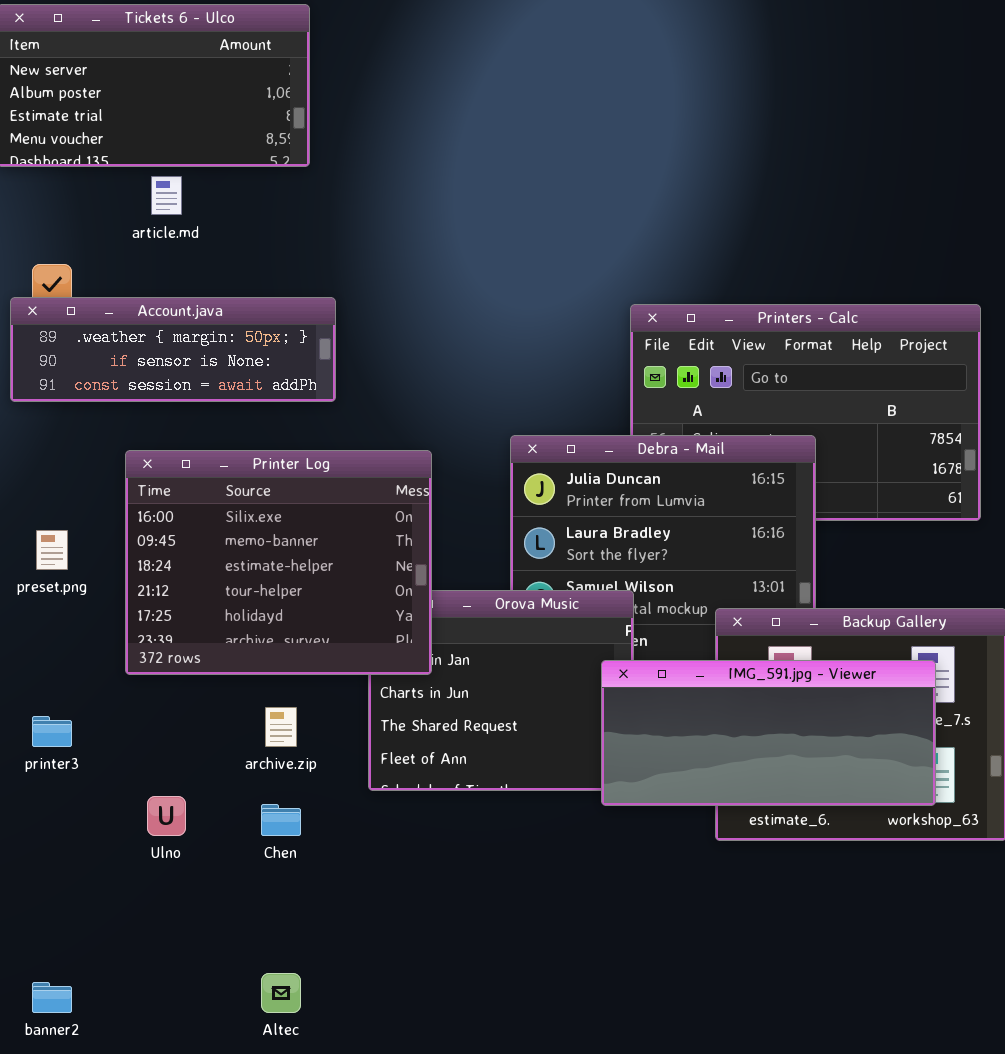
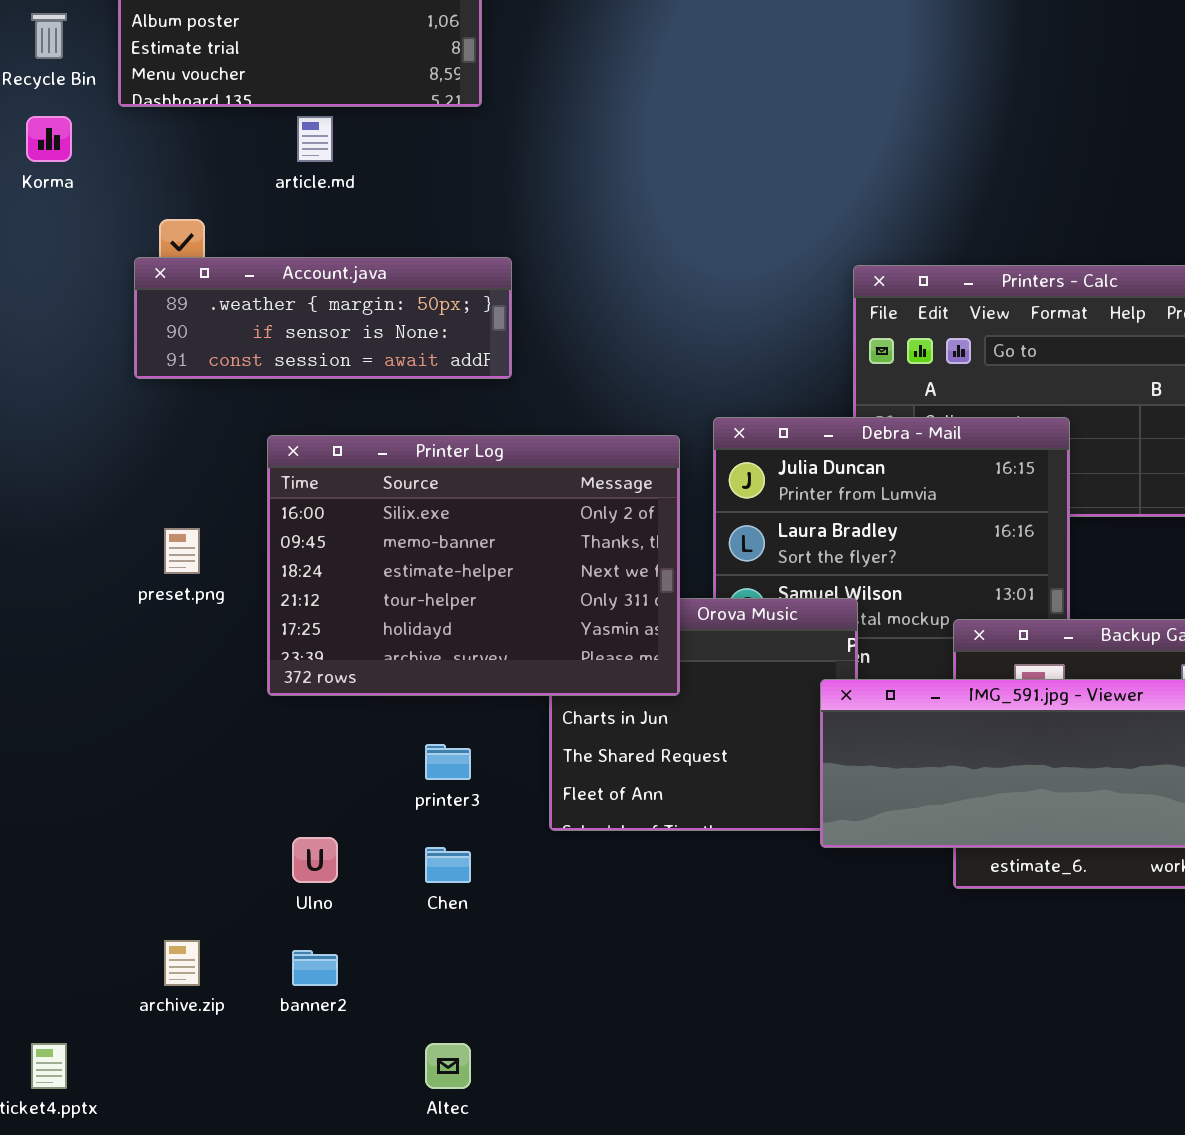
Printer Log: [125,450,432,675] -> [267,435,680,696], resized
archive.zip: [265,707,297,747] -> [164,940,200,986], moved
printer3: [32,716,72,747] -> [425,744,471,780], moved
banner2: [32,982,72,1013] -> [292,950,338,986], moved

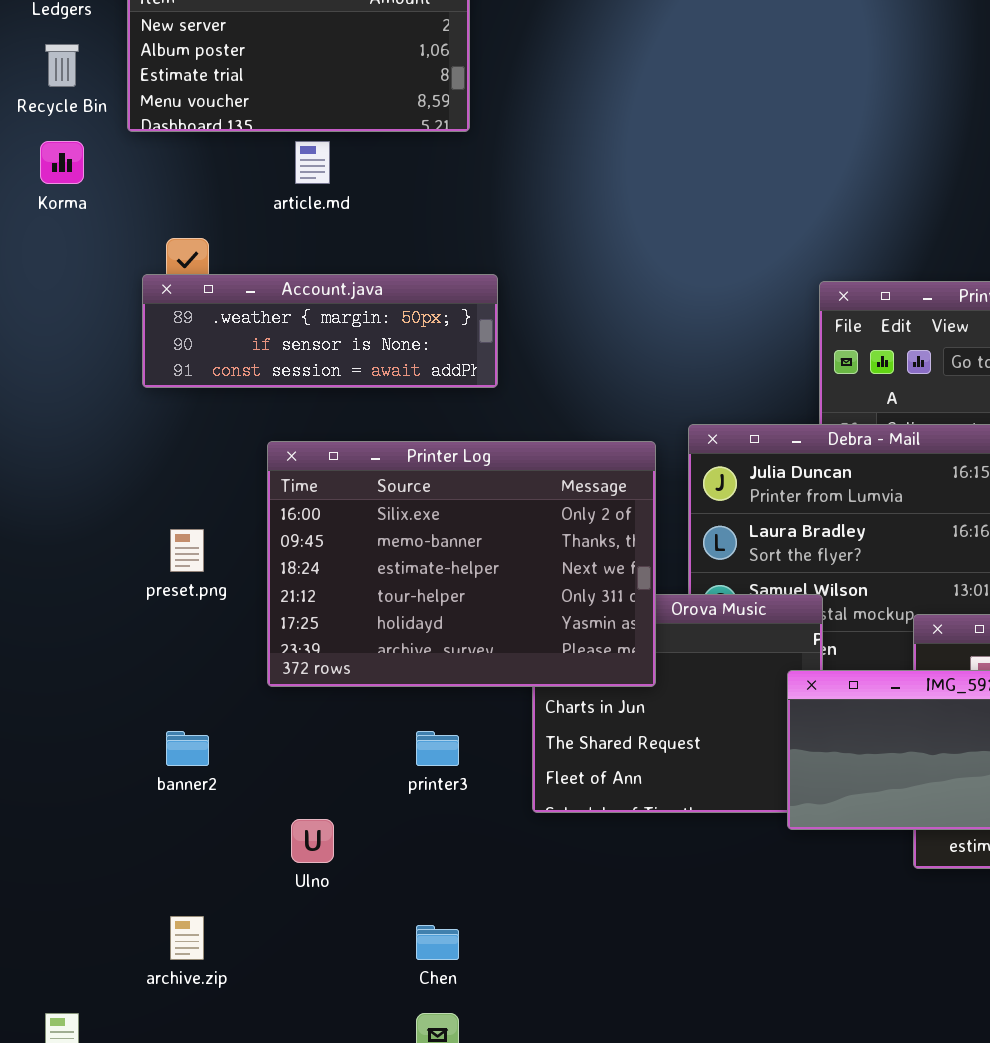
Chen: [425,847,471,883] -> [416,925,459,960], moved
banner2: [292,950,338,986] -> [166,731,209,766], moved

